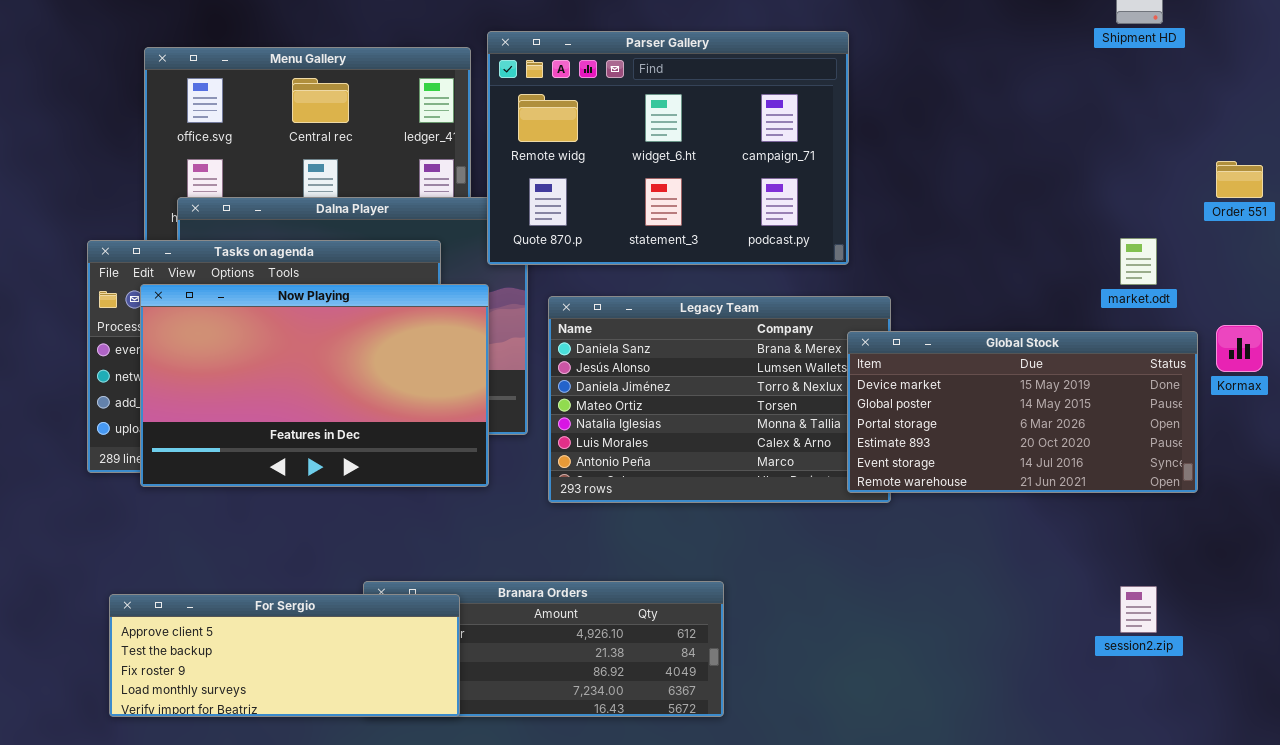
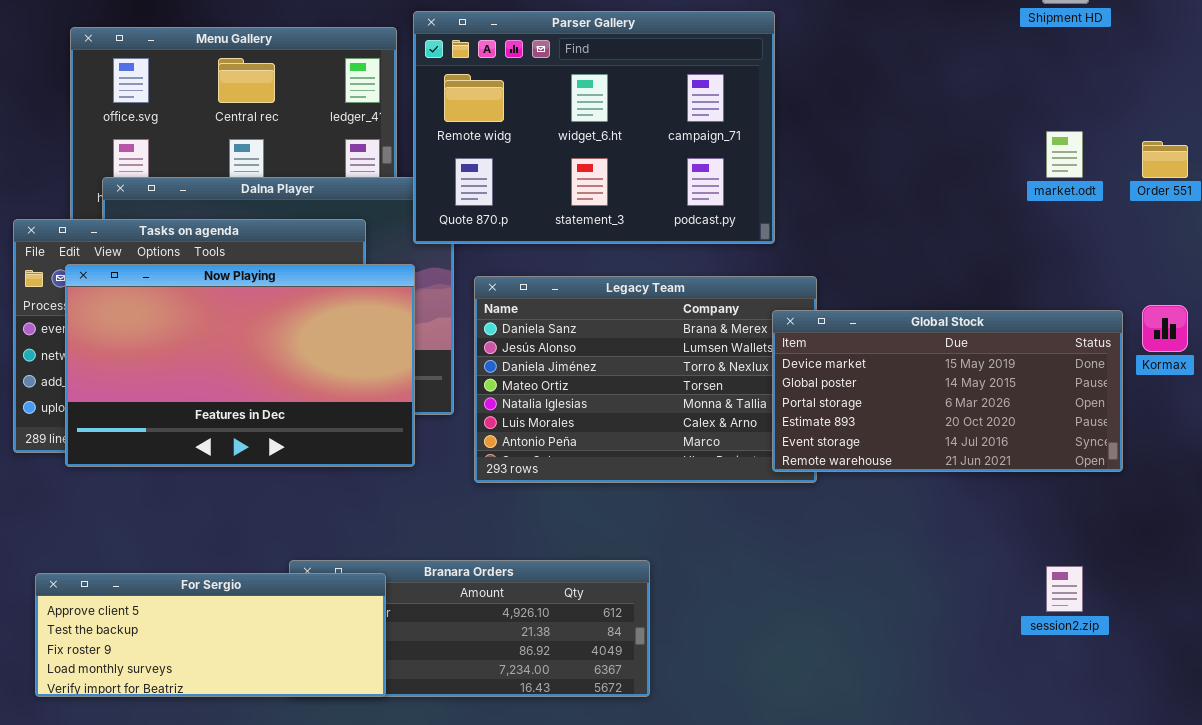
market.odt: [1120,238,1157,285] -> [1046,131,1083,178], moved

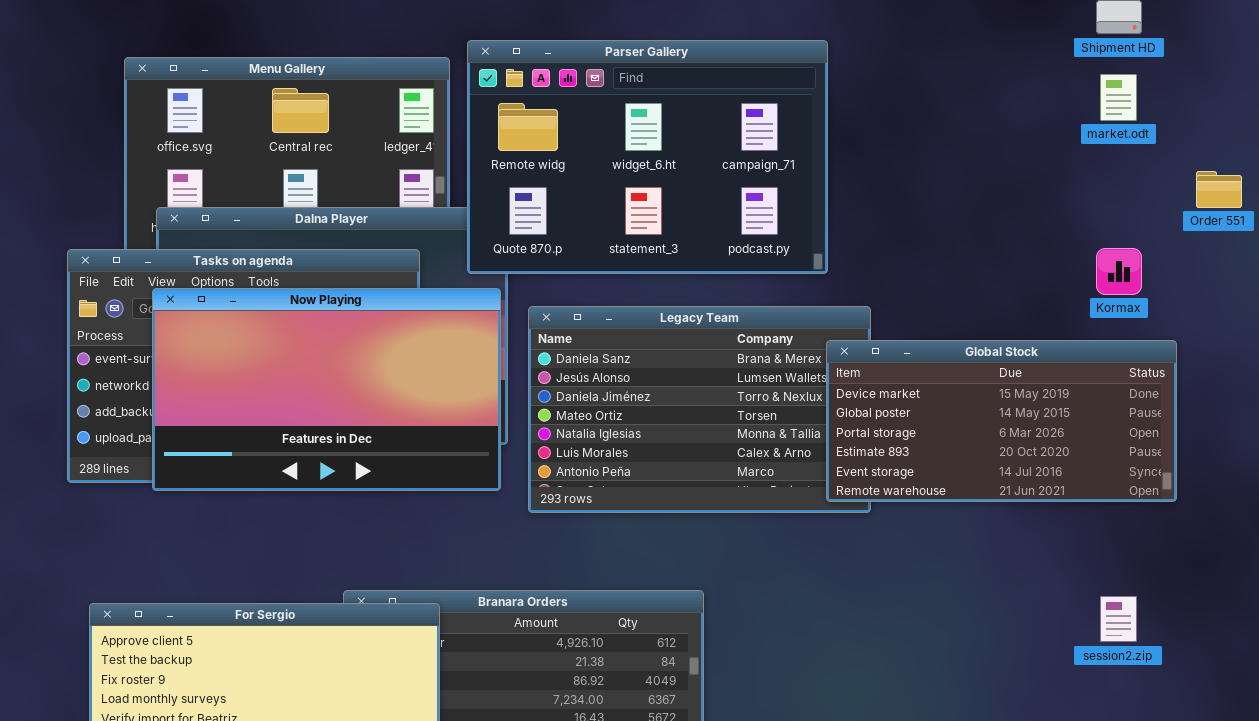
market.odt: [1046,131,1083,178] -> [1100,74,1137,121], moved
Now Playing: [65,264,415,467] -> [152,288,501,491], moved
Kormax: [1142,305,1188,352] -> [1096,248,1142,295], moved

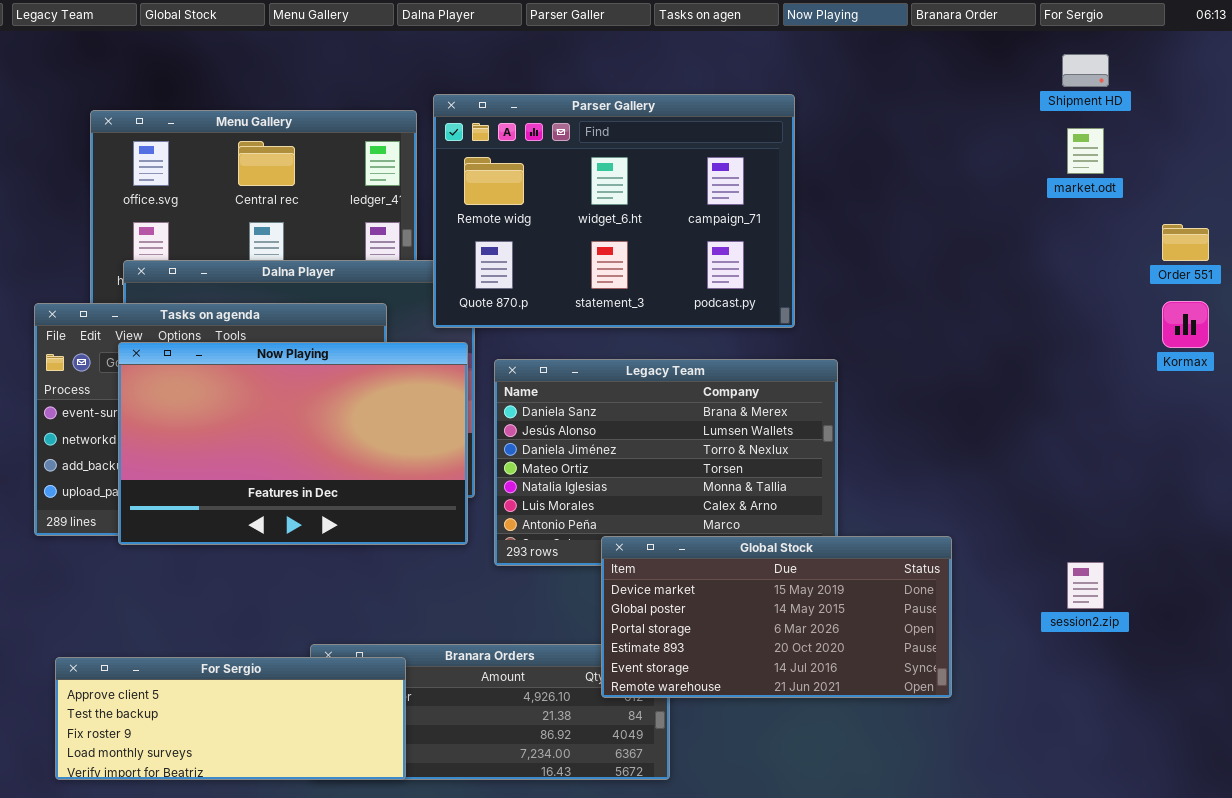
Kormax: [1096,248,1142,295] -> [1162,301,1209,348], moved
Global Stock: [826,340,1177,502] -> [601,536,952,698], moved
session2.zip: [1100,596,1137,642] -> [1067,562,1104,609], moved

